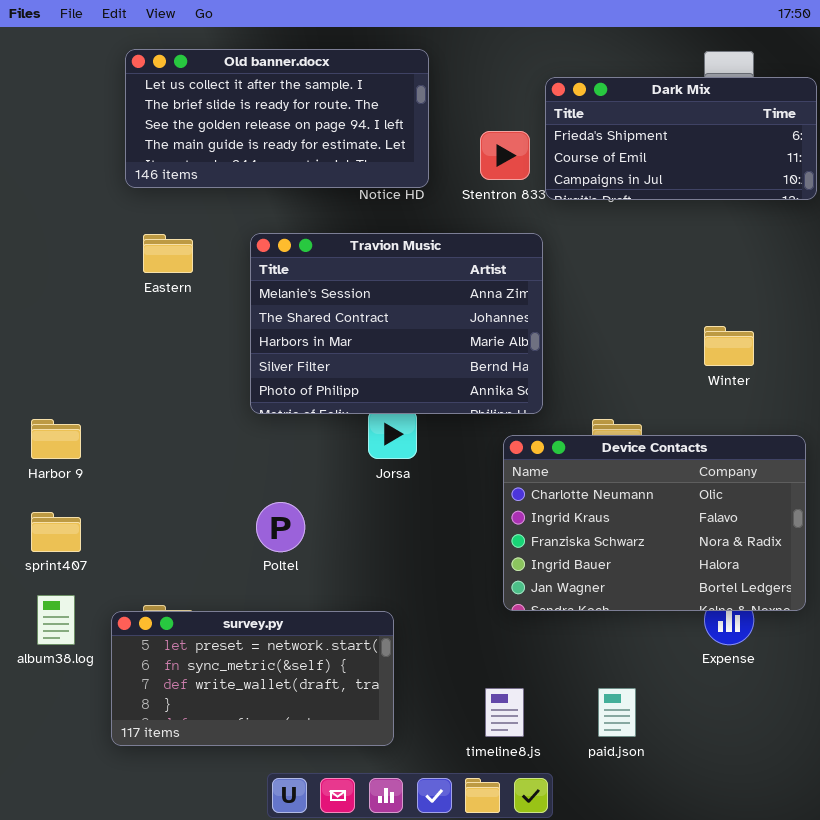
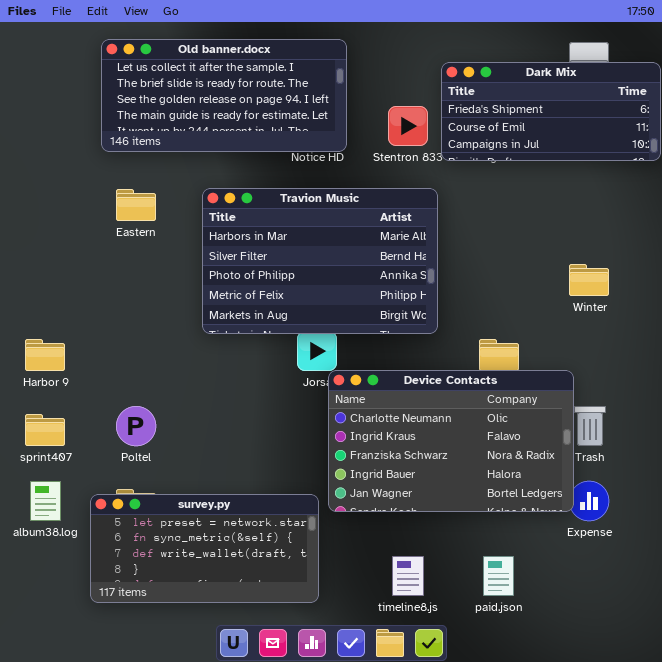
Travion Music: [250,233,543,414] -> [202,188,438,334], scrolled down 2 rows
Device Contacts: [503,435,806,611] -> [328,370,574,512], moved
Poltel: [256,502,305,552] -> [116,406,156,446], moved

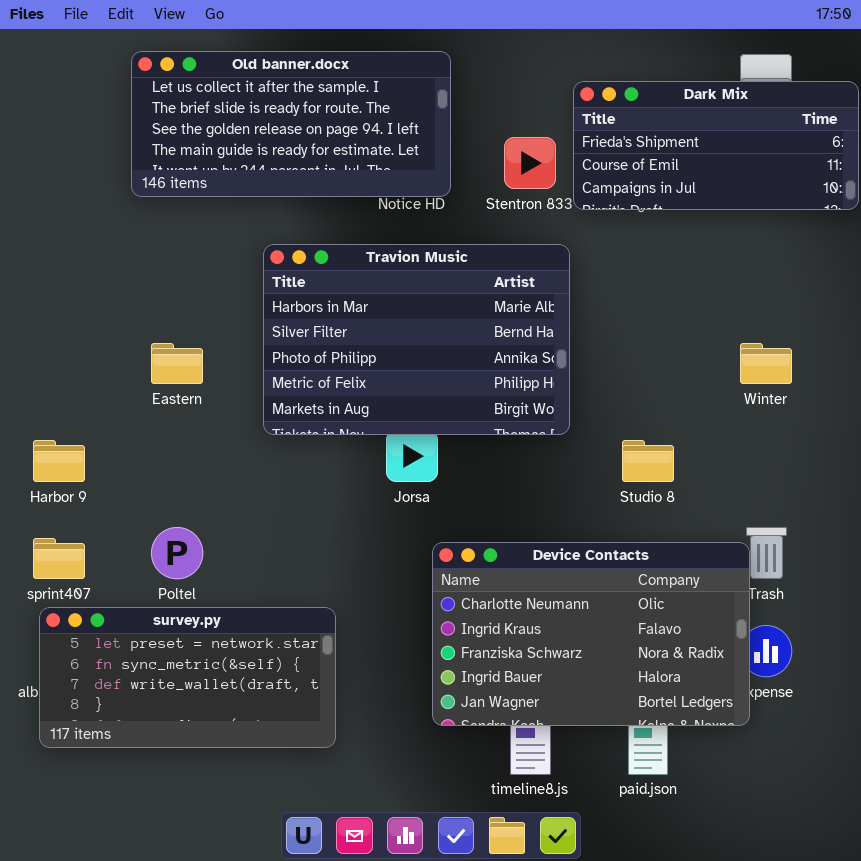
Eastern: [116,189,156,221] -> [151,343,203,384], moved
Device Contacts: [328,370,574,512] -> [432,542,750,726], moved
survey.py: [90,494,319,603] -> [39,607,336,748], moved

